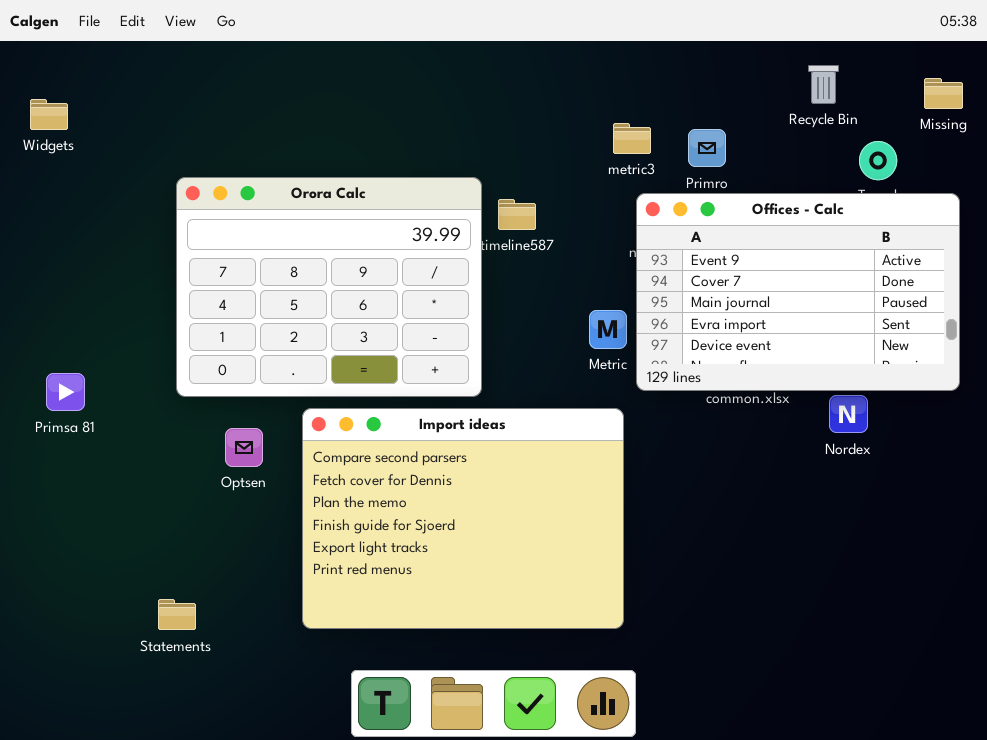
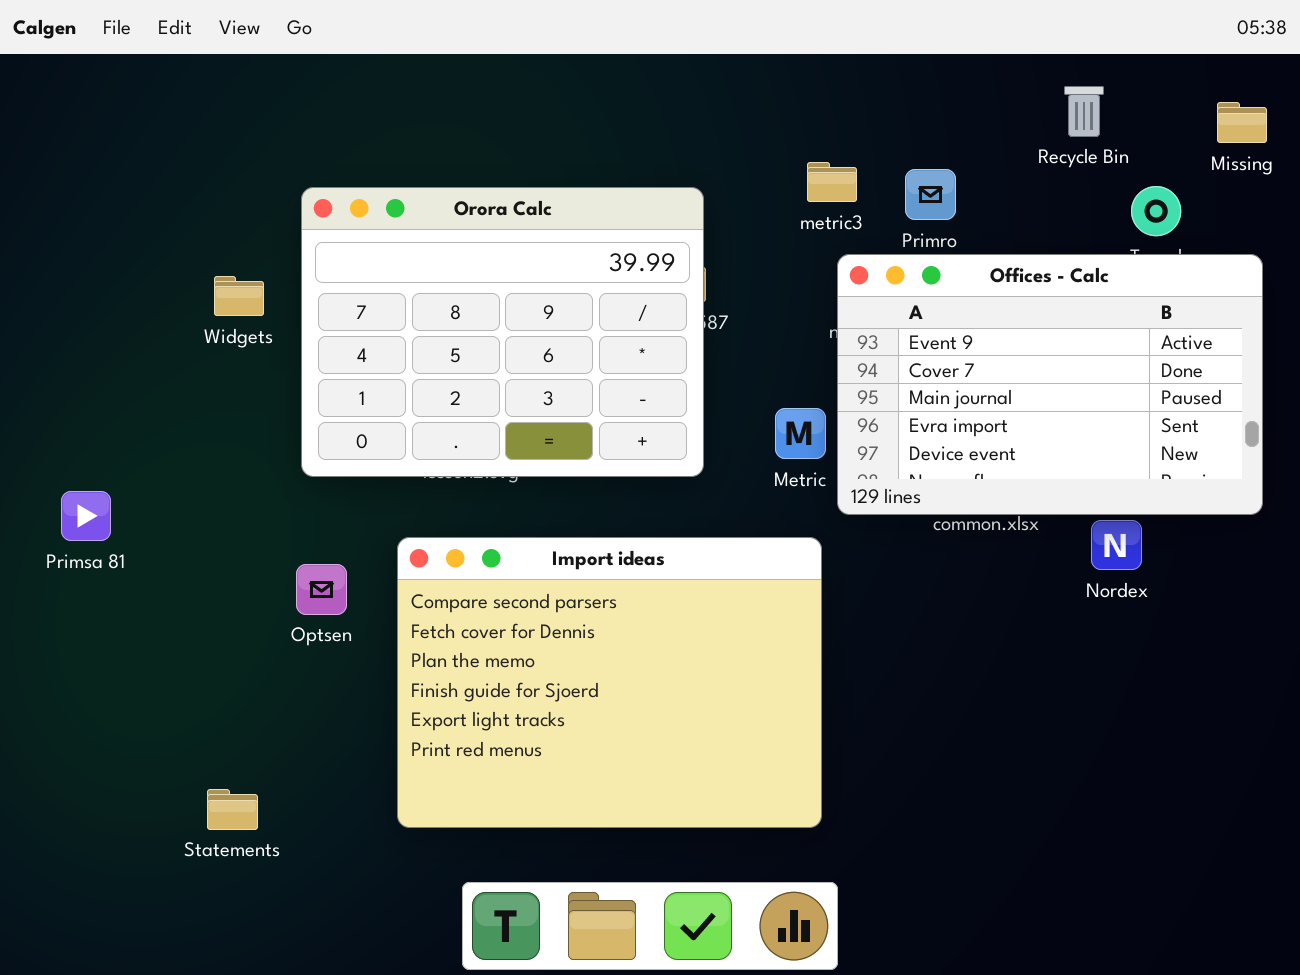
Widgets: [30,99,68,130] -> [214,276,264,316], moved
Orora Calc: [176,177,482,397] -> [301,187,704,477], moved

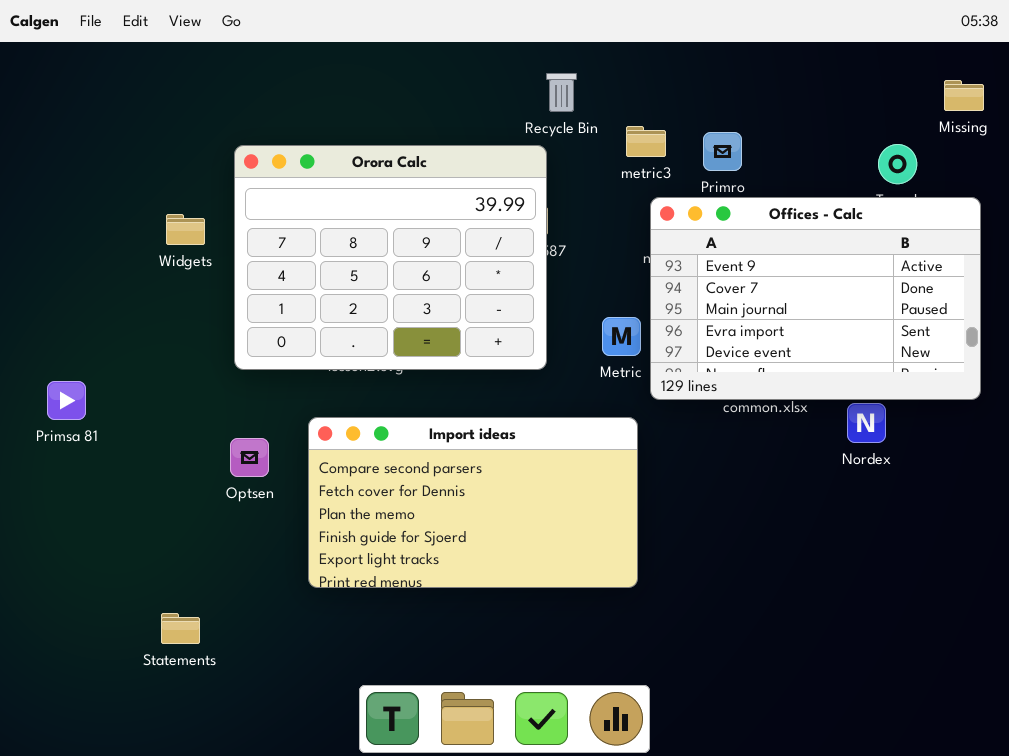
Recycle Bin: [1064,86,1104,137] -> [546,73,577,112], moved
Import ideas: [397,537,822,828] -> [308,417,638,588], resized

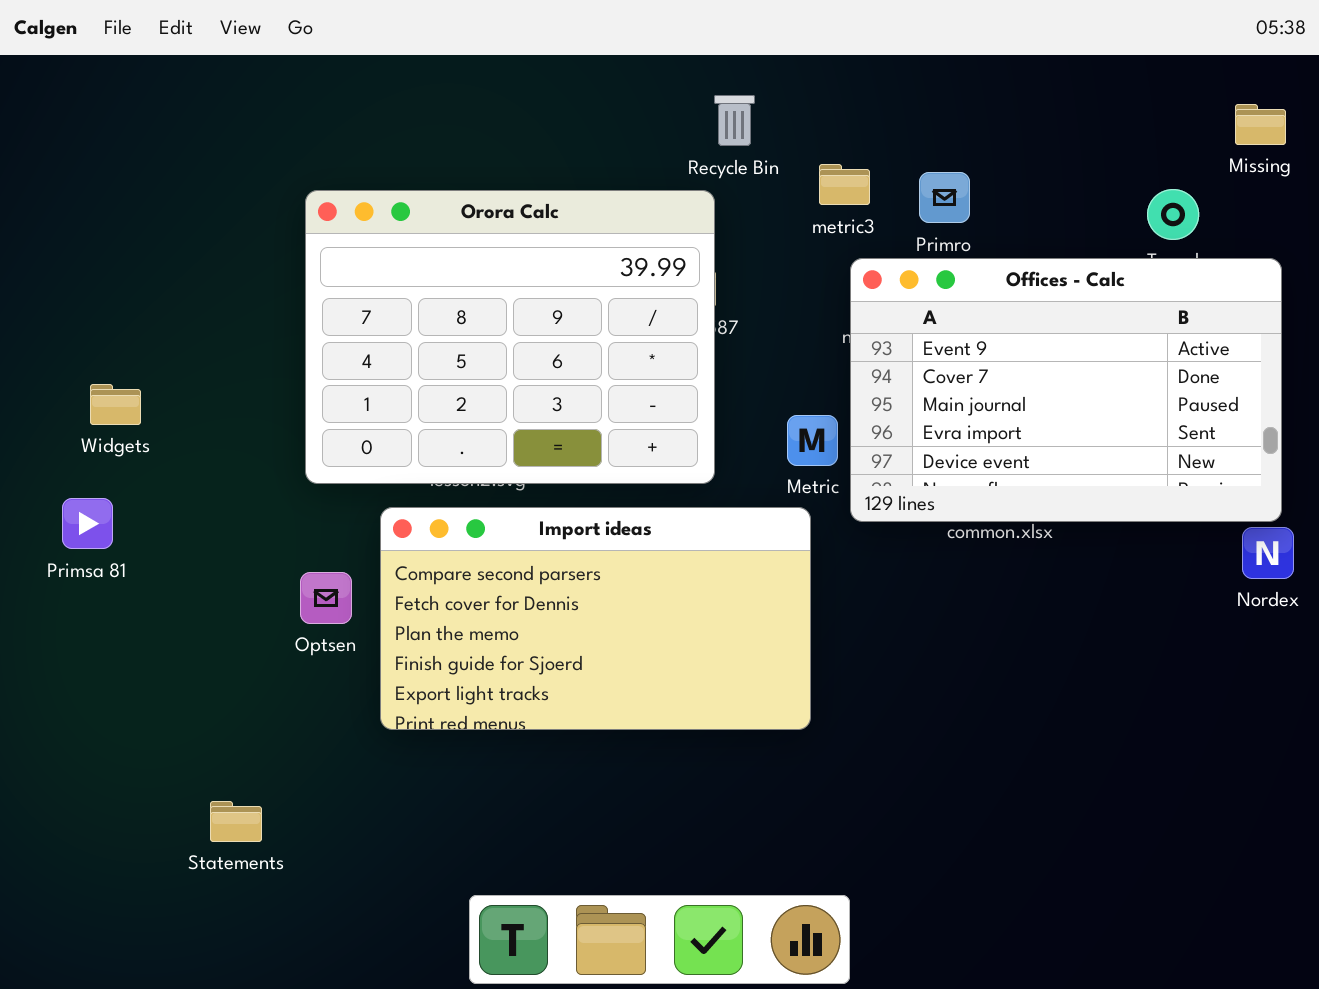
Widgets: [166,214,205,245] -> [90,384,141,425], moved
Nordex: [847,403,886,443] -> [1242,527,1294,579], moved
Import ideas: [308,417,638,588] -> [380,507,811,730], moved

